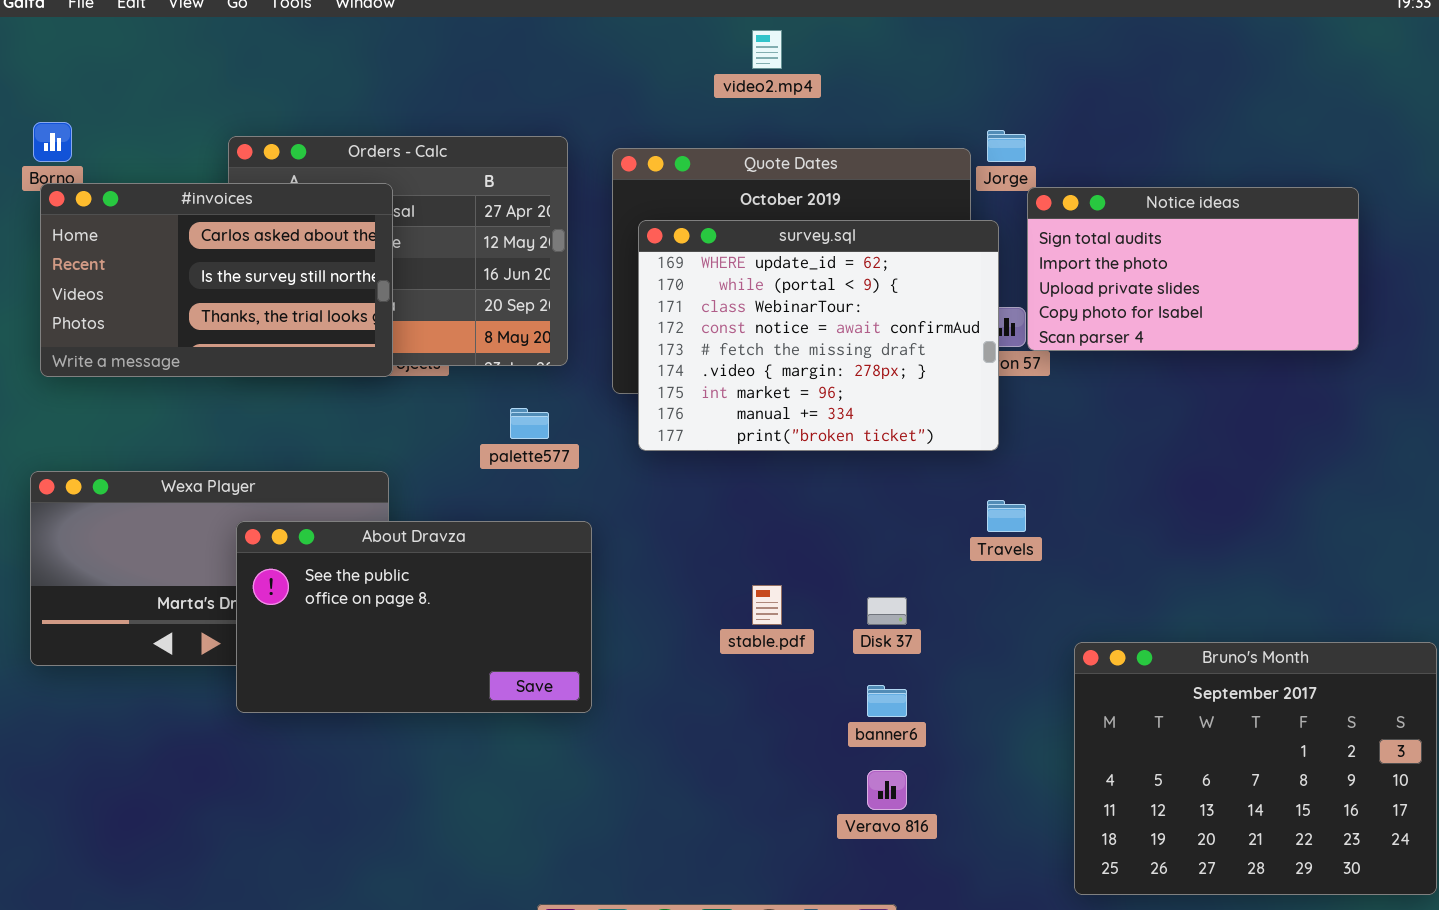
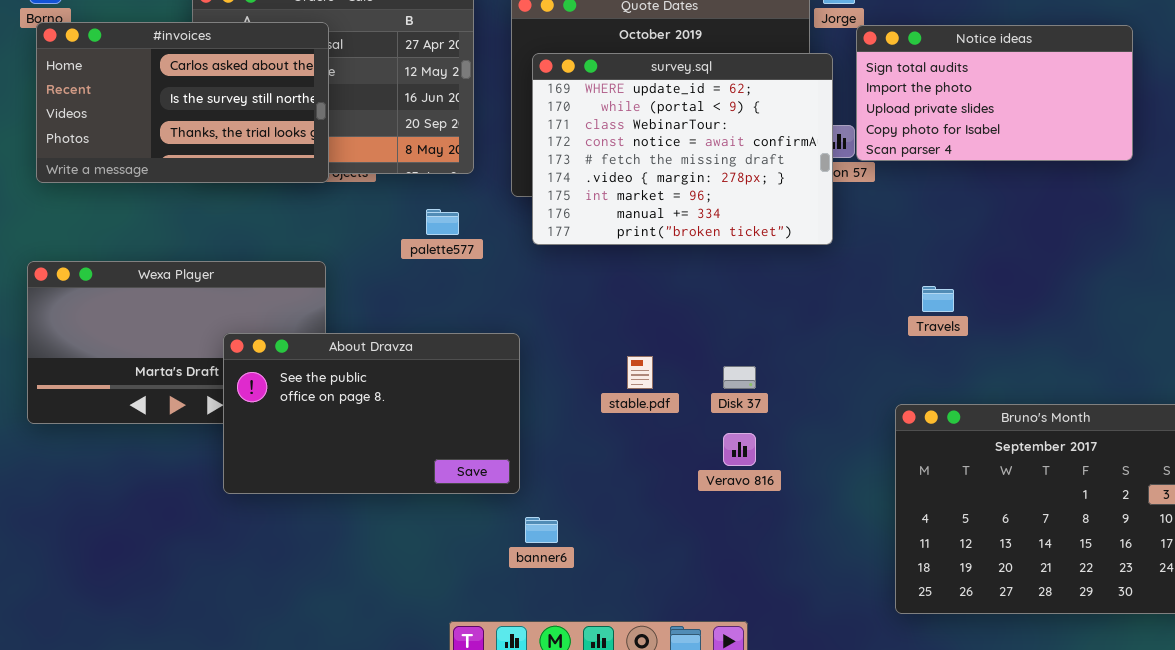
Travels: [987,500,1026,532] -> [922,286,954,312], moved
About Dravza: [236,521,592,713] -> [223,333,520,494], moved
banner6: [867,685,907,717] -> [525,517,558,543], moved
Veravo 816: [867,770,907,810] -> [723,433,756,466], moved

